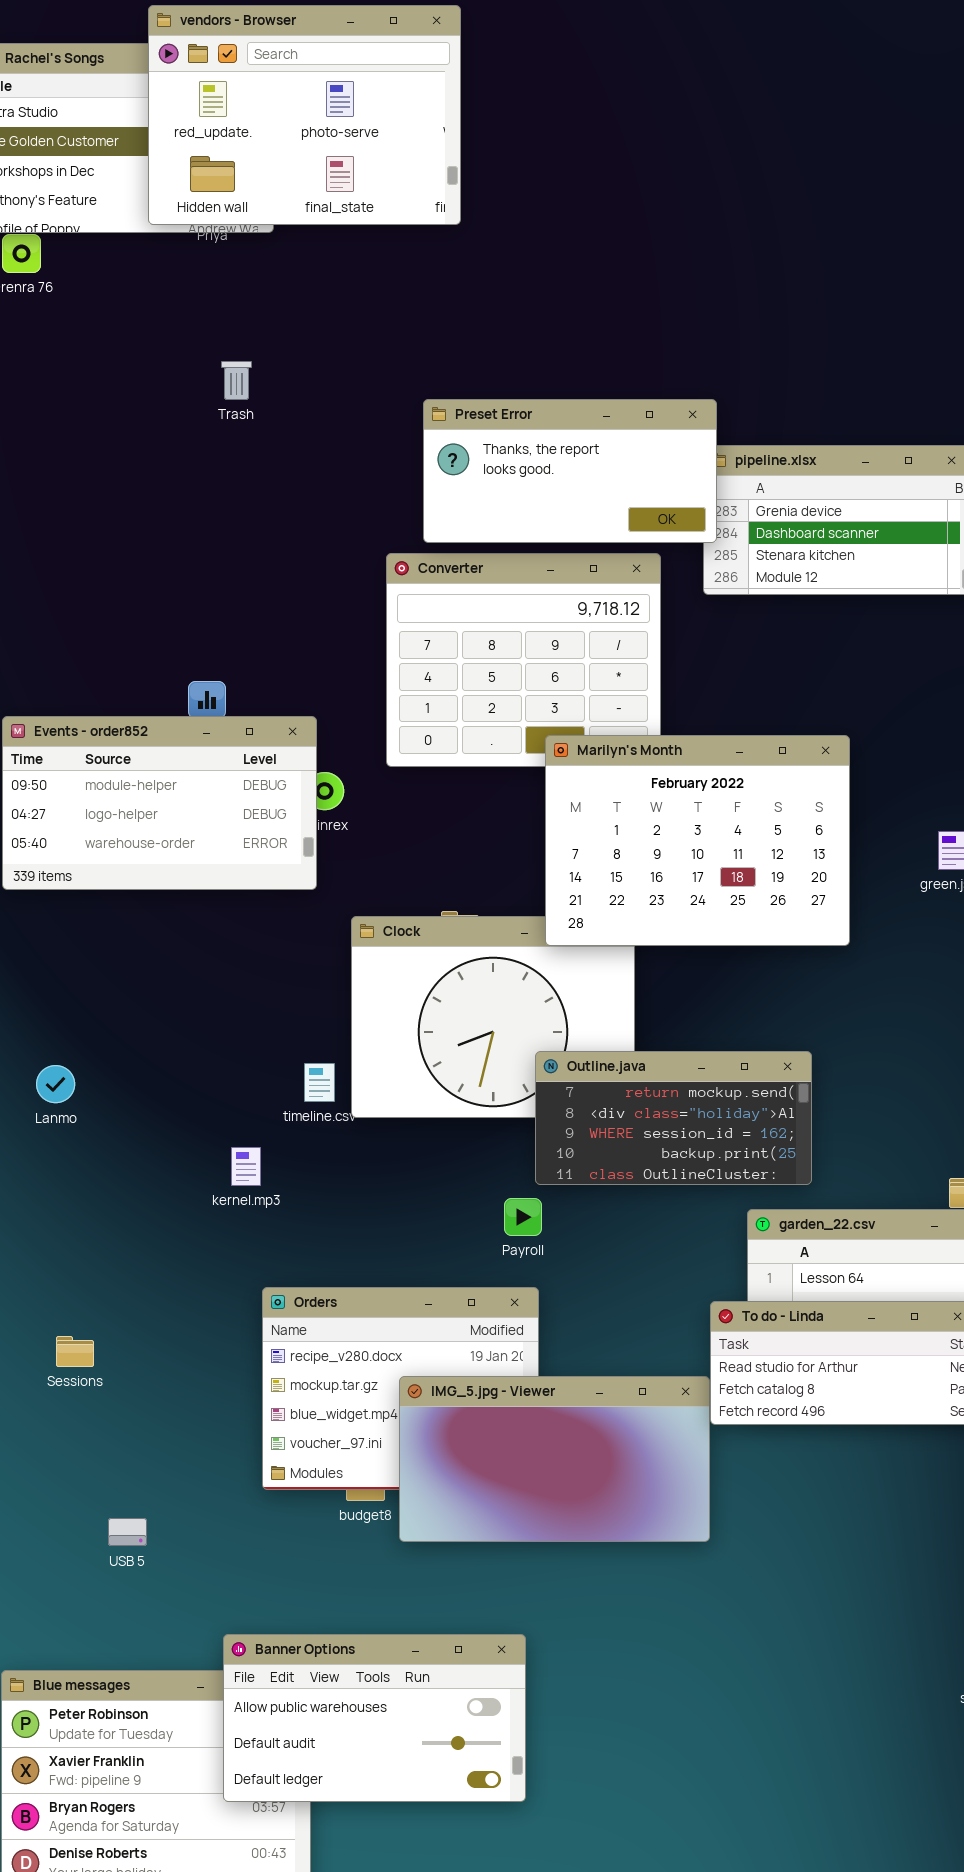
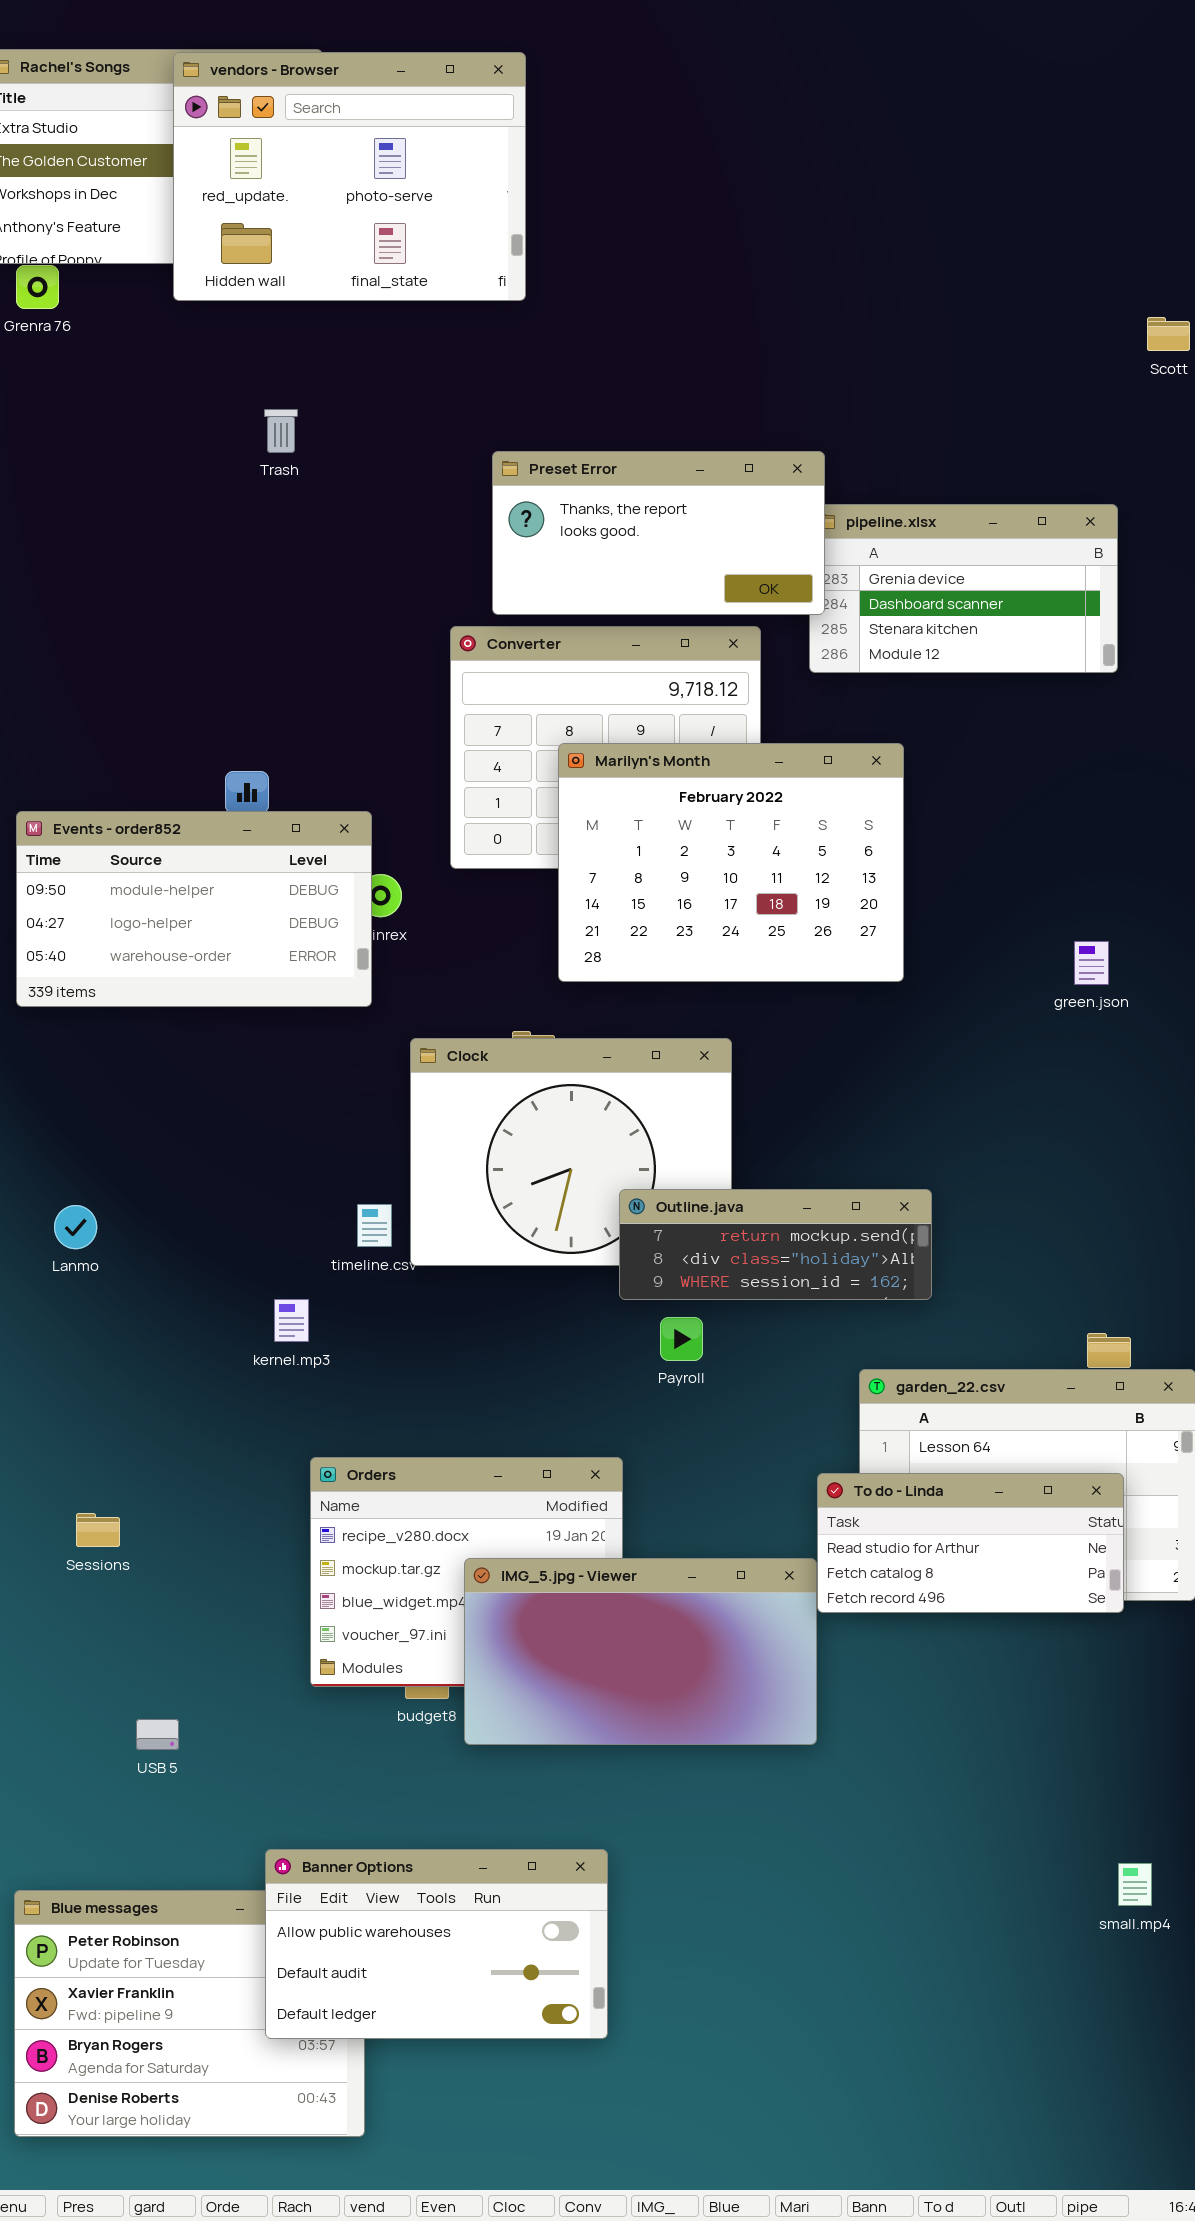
vendors - Browser: [148,5,461,225] -> [173,52,526,301], moved
Marilyn's Month: [545,735,850,946] -> [558,743,904,982], moved
Outline.java: [535,1051,812,1185] -> [619,1189,932,1300], resized
Payroll: [504,1198,542,1236] -> [660,1317,703,1361], moved

